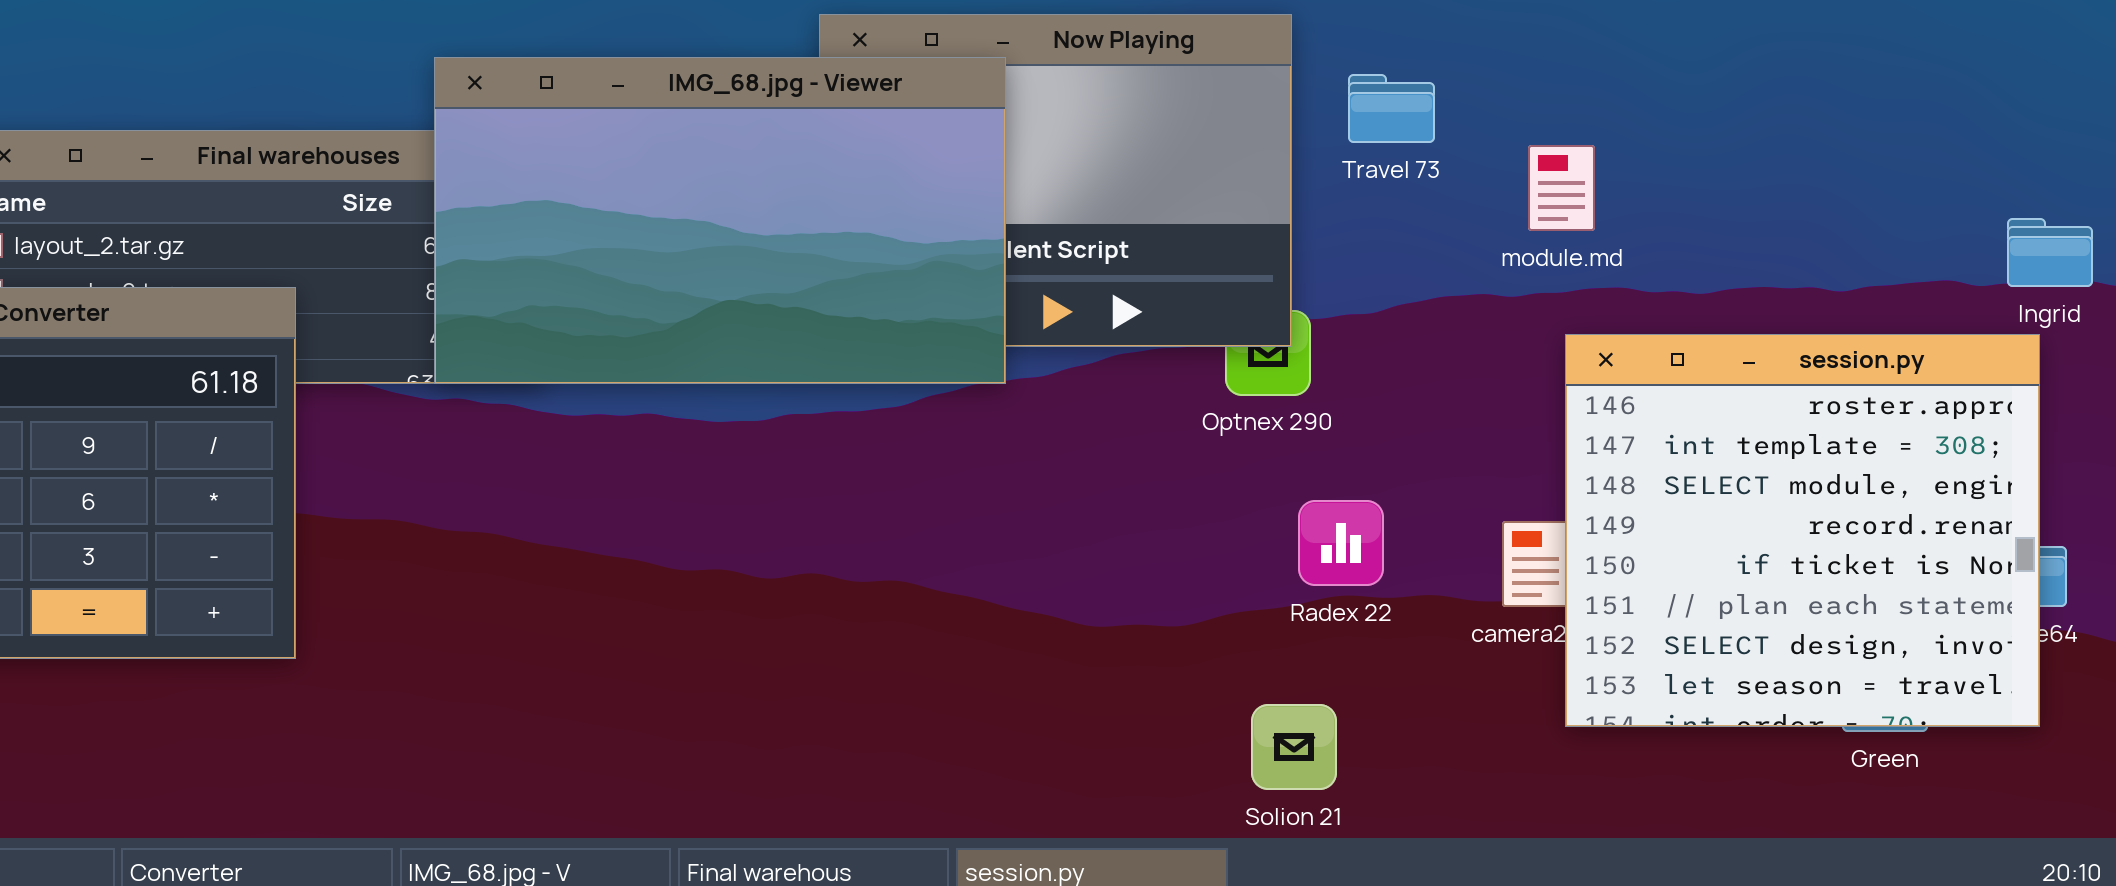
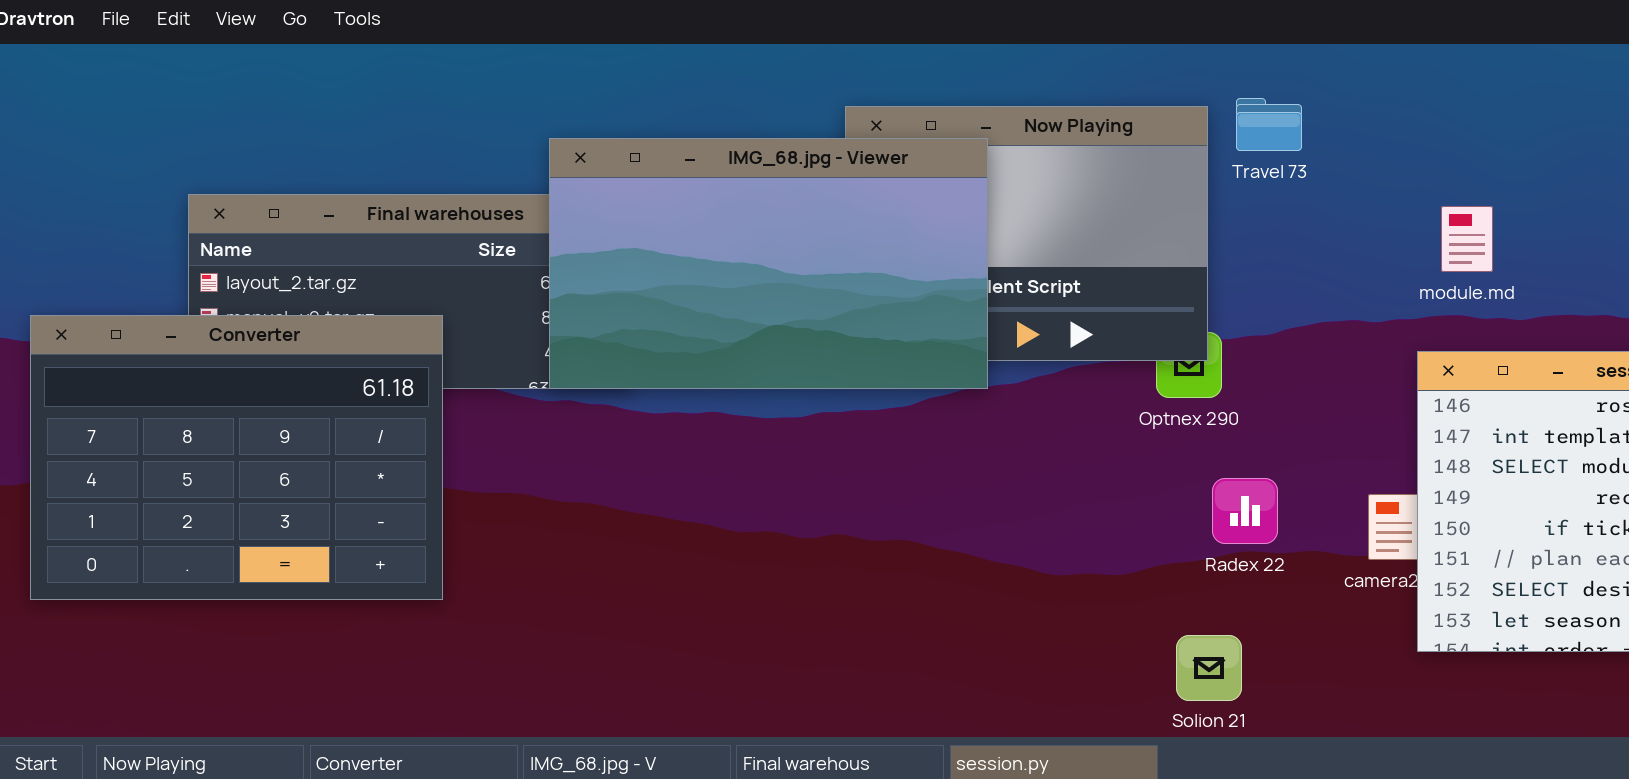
Travel 73: [1348,74,1435,143] -> [1236,98,1302,151], moved
module.md: [1528,145,1595,231] -> [1441,206,1493,272], moved

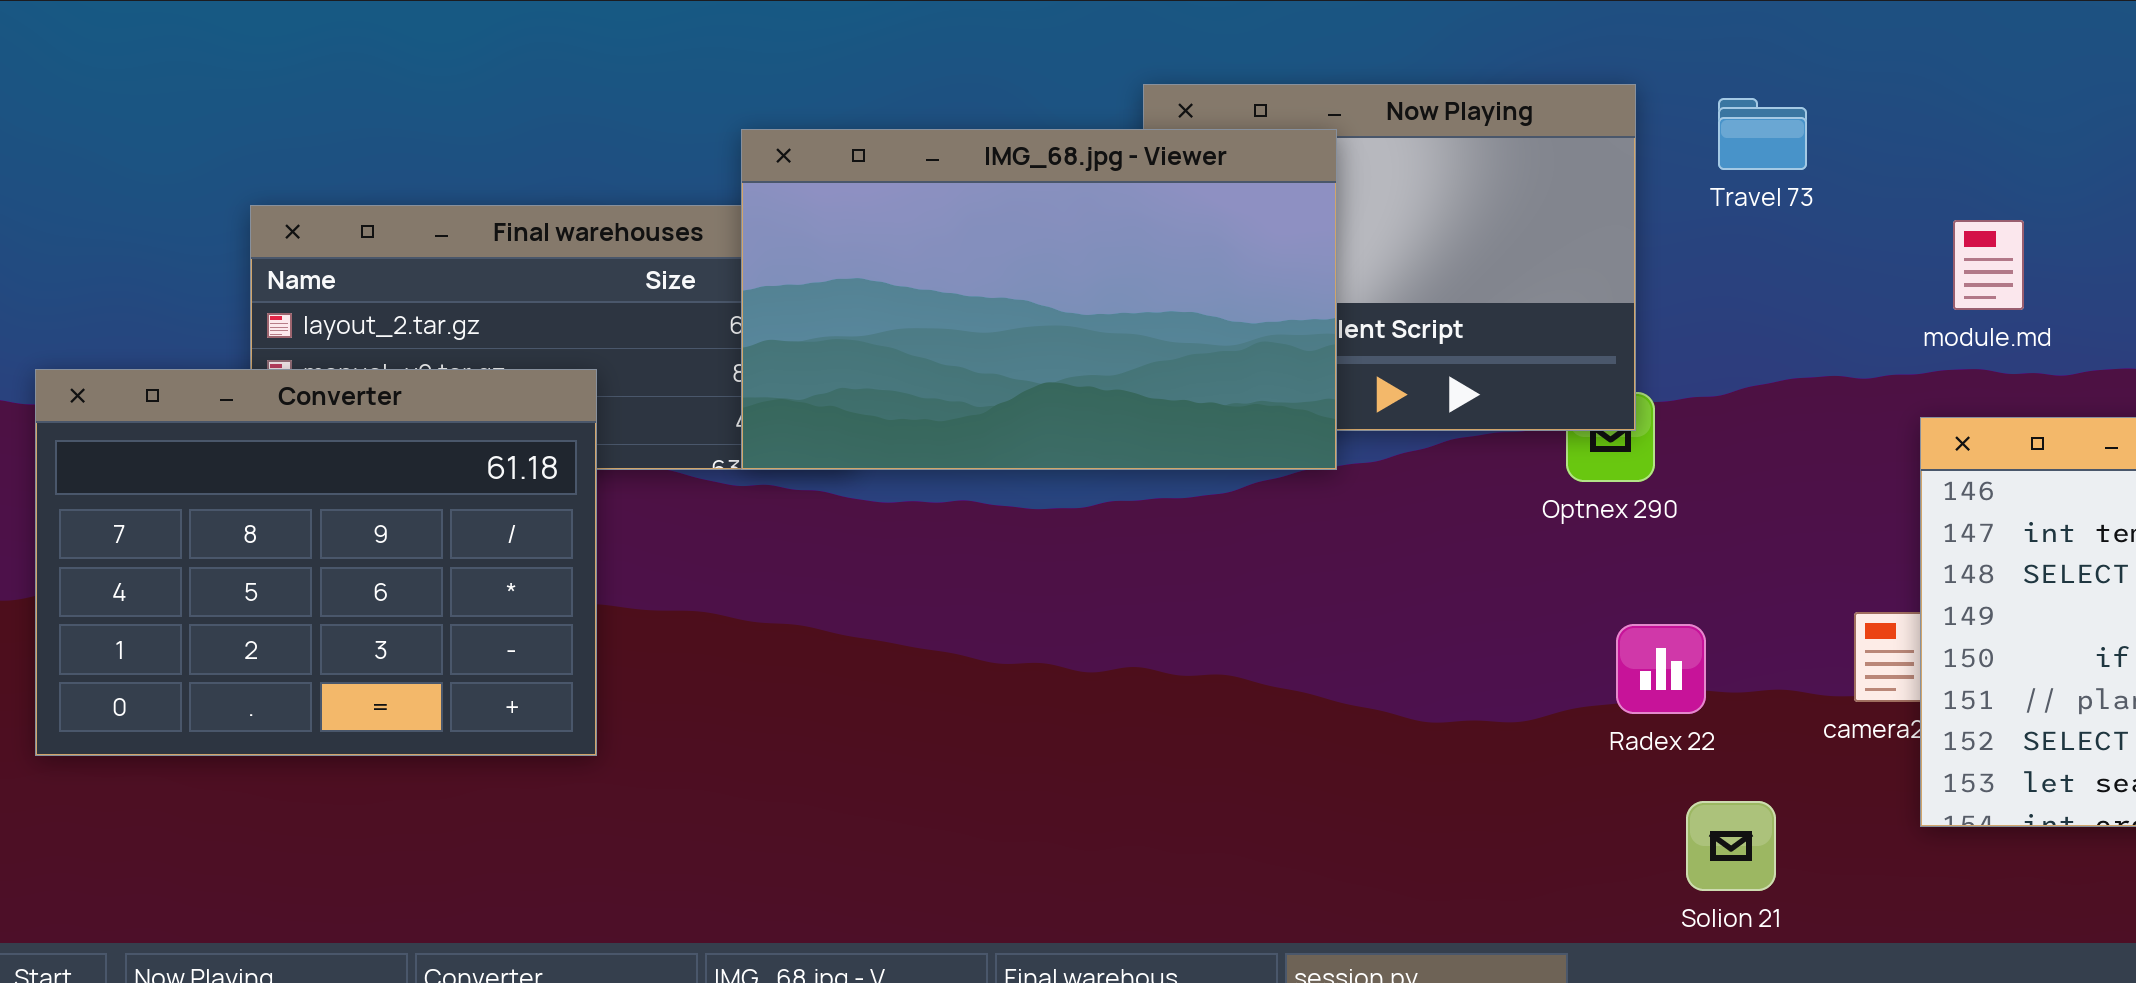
Travel 73: [1236,98,1302,151] -> [1718,98,1807,170], moved
Radex 22: [1212,478,1278,544] -> [1616,624,1706,714], moved
Solion 21: [1176,635,1242,701] -> [1686,801,1776,891], moved

